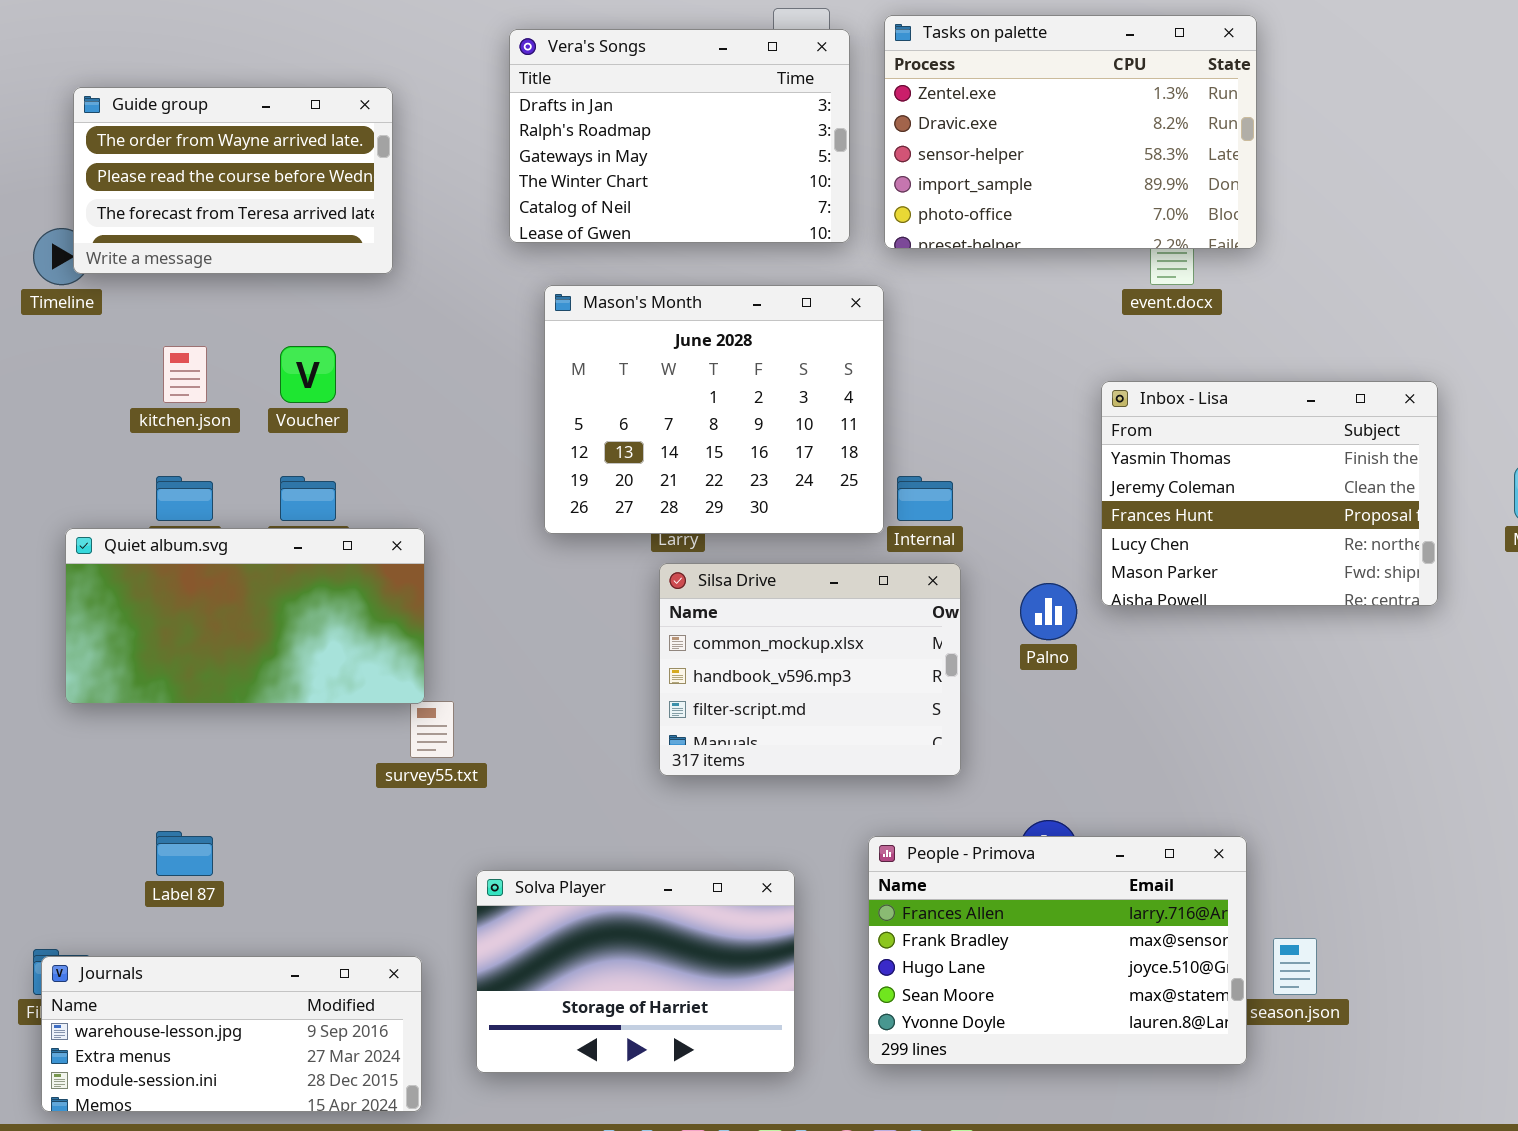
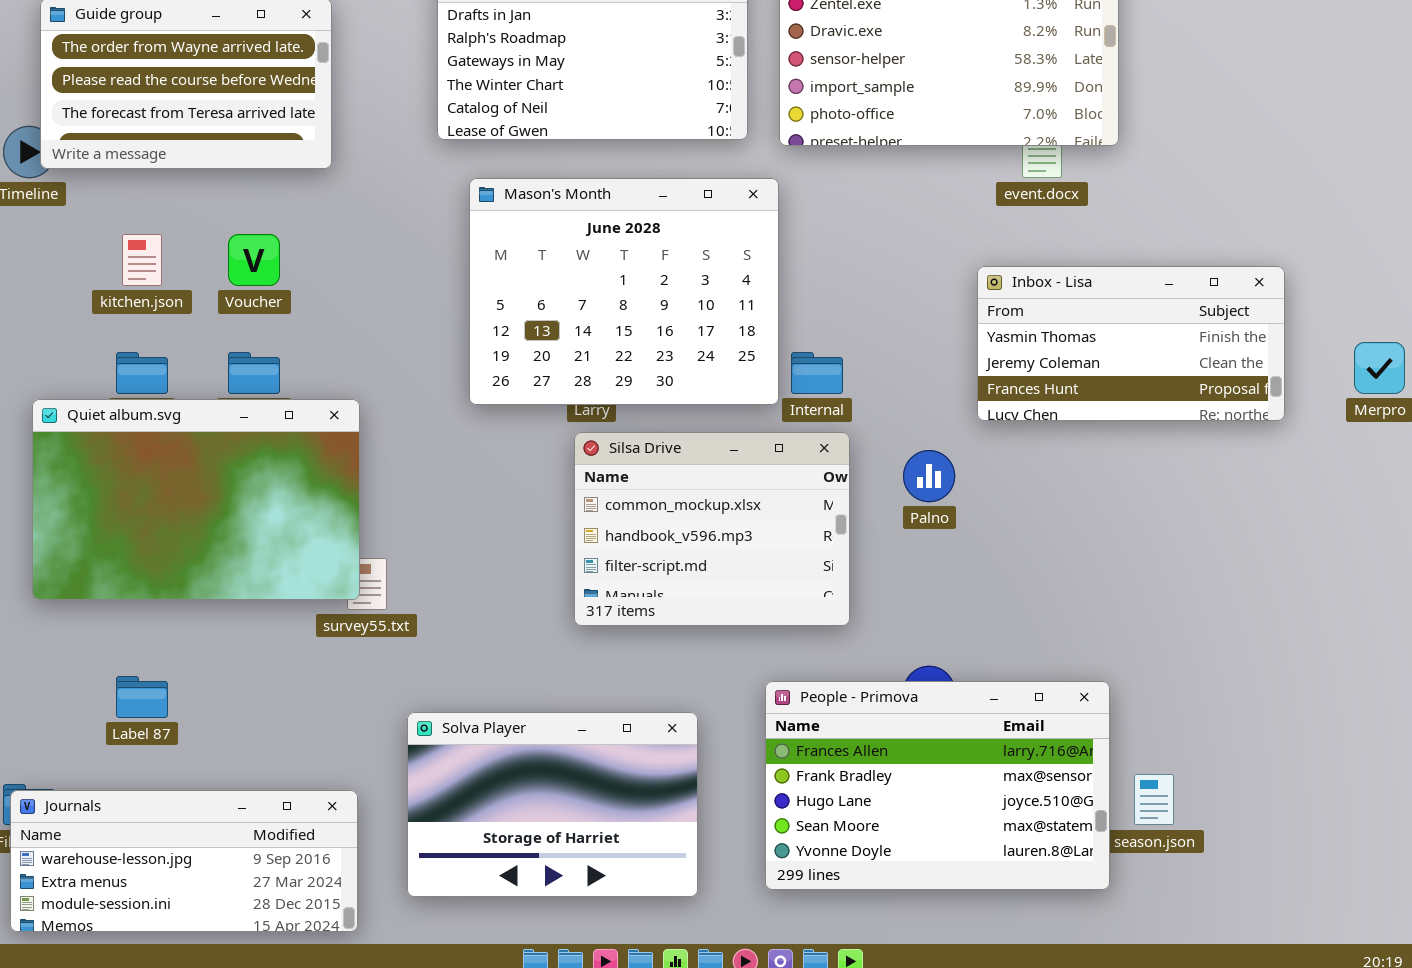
Inbox - Lisa: [1101,381,1438,606] -> [977,266,1285,421], resized
Quiet album.svg: [65,528,425,704] -> [32,399,360,600], resized

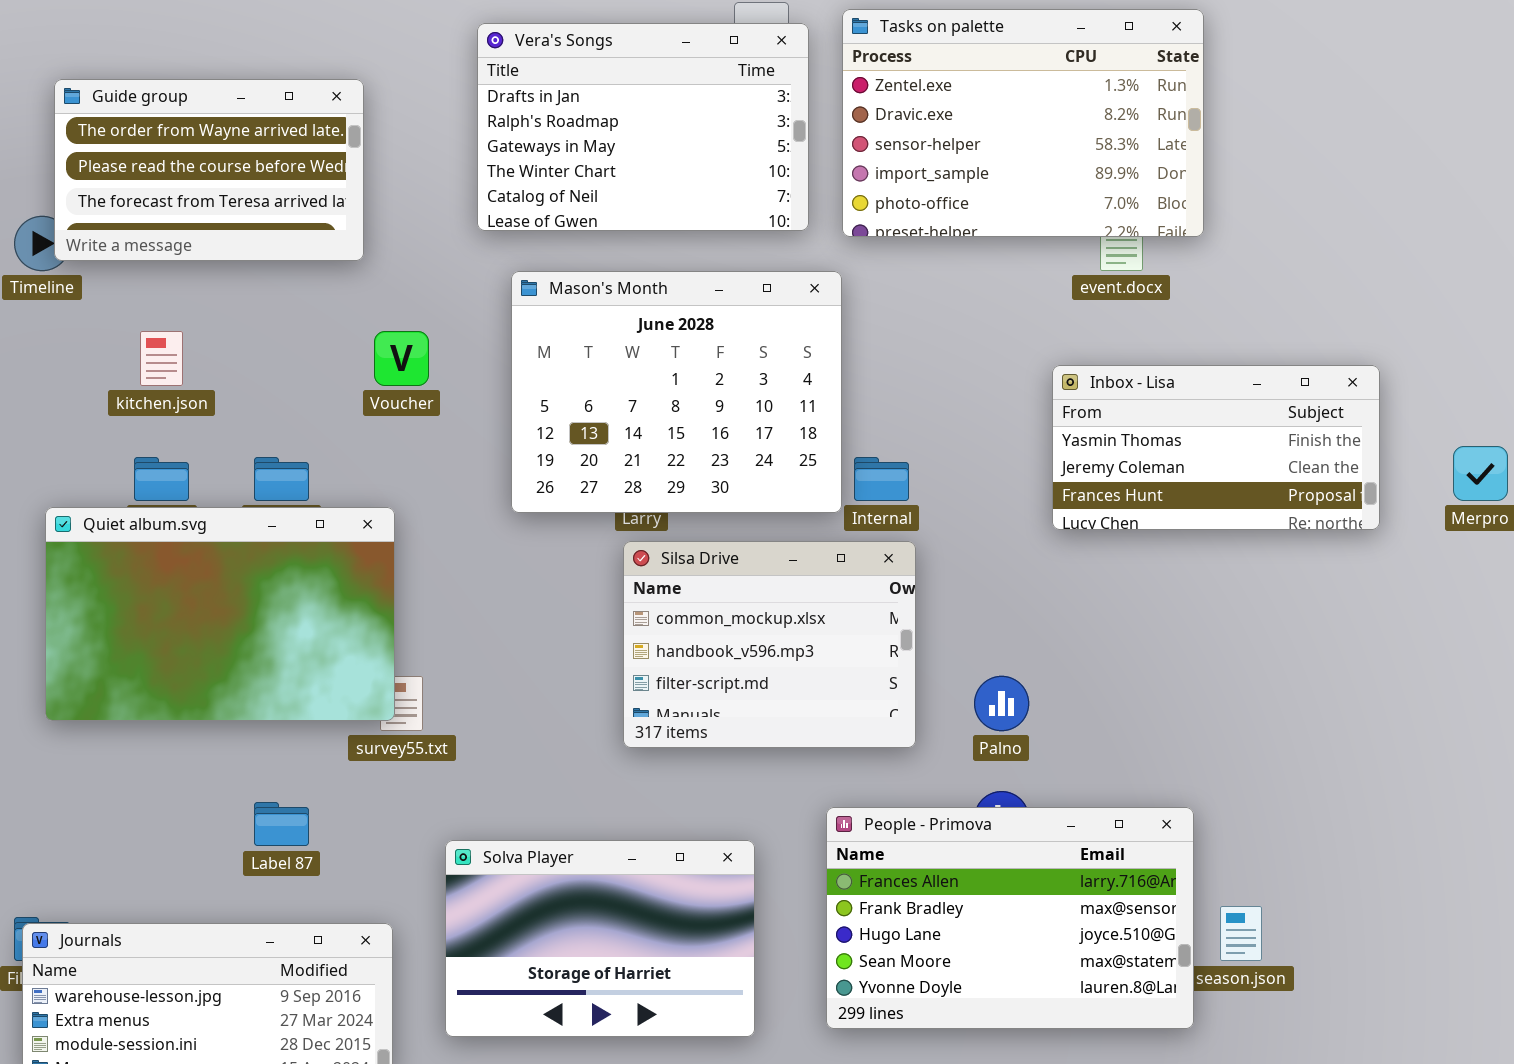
Voucher: [228,234,280,286] -> [374,331,429,386], moved
Palno: [903,450,955,502] -> [974,676,1029,731], moved
Label 87: [116,676,168,718] -> [254,802,309,846], moved

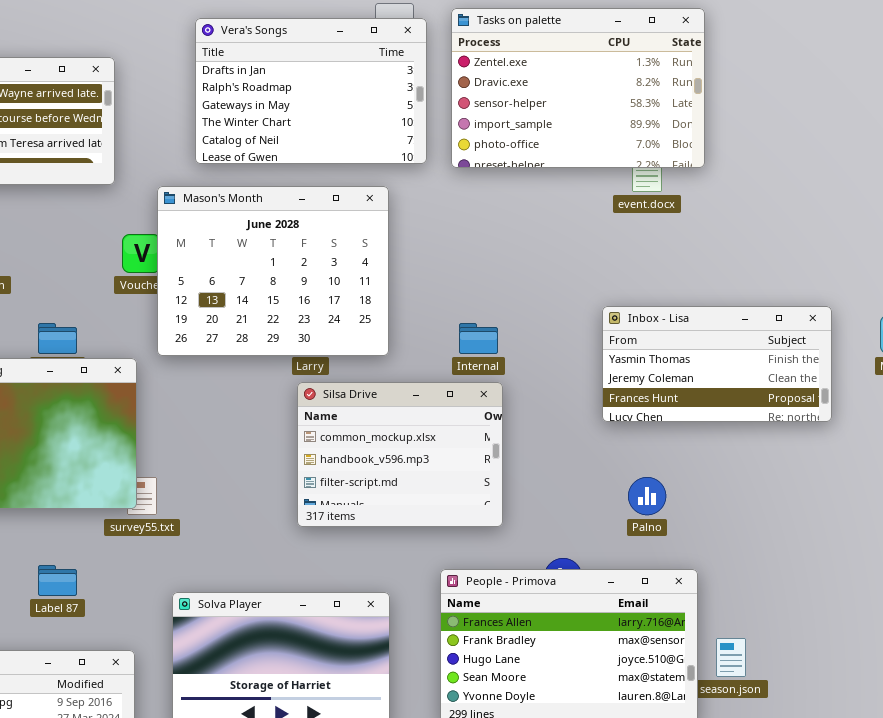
Mason's Month: [511,271,842,513] -> [157,186,389,356], moved
Inbox - Lisa: [1052,365,1380,530] -> [602,306,832,422], moved
Palno: [974,676,1029,731] -> [628,477,666,515], moved

